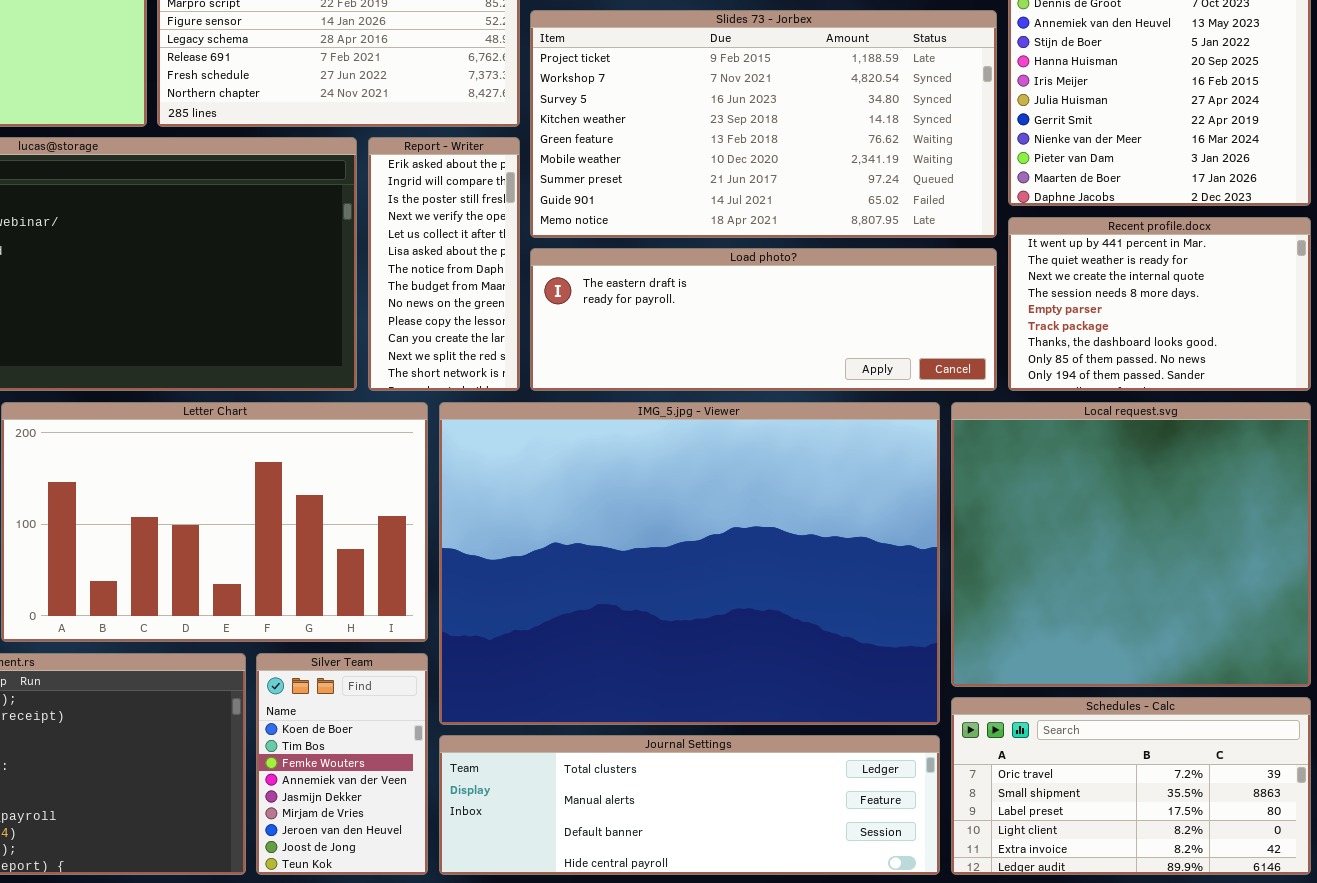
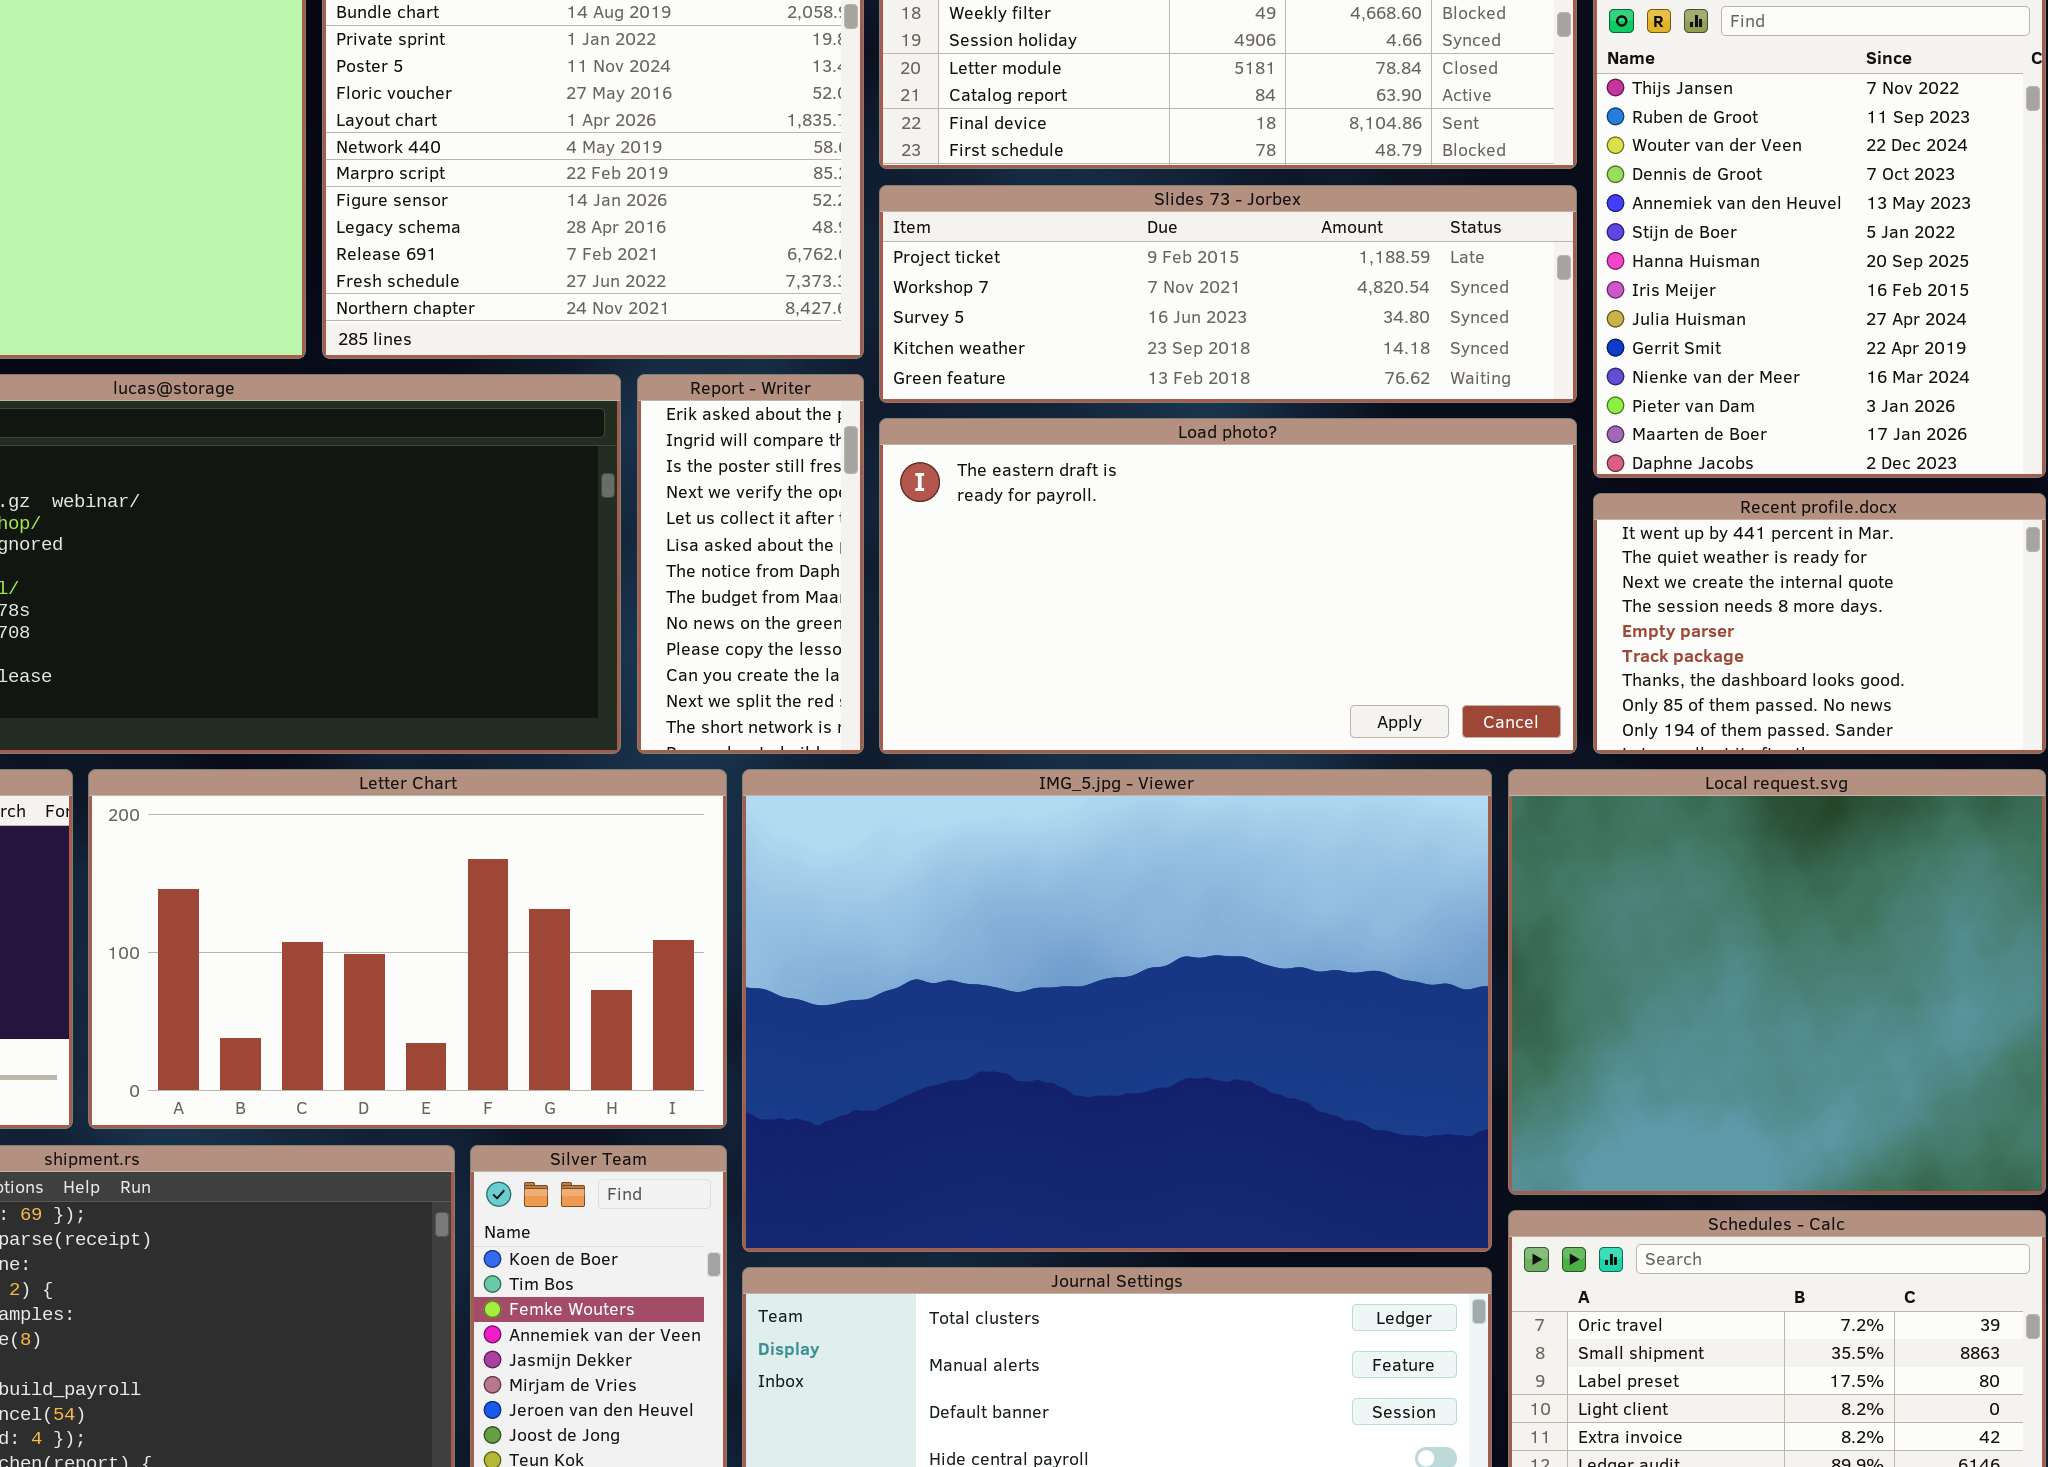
Slides 73 - Jorbex: [530,10,997,238] -> [879,185,1577,403], resized
Load photo?: [530,248,997,391] -> [879,418,1577,754], resized

